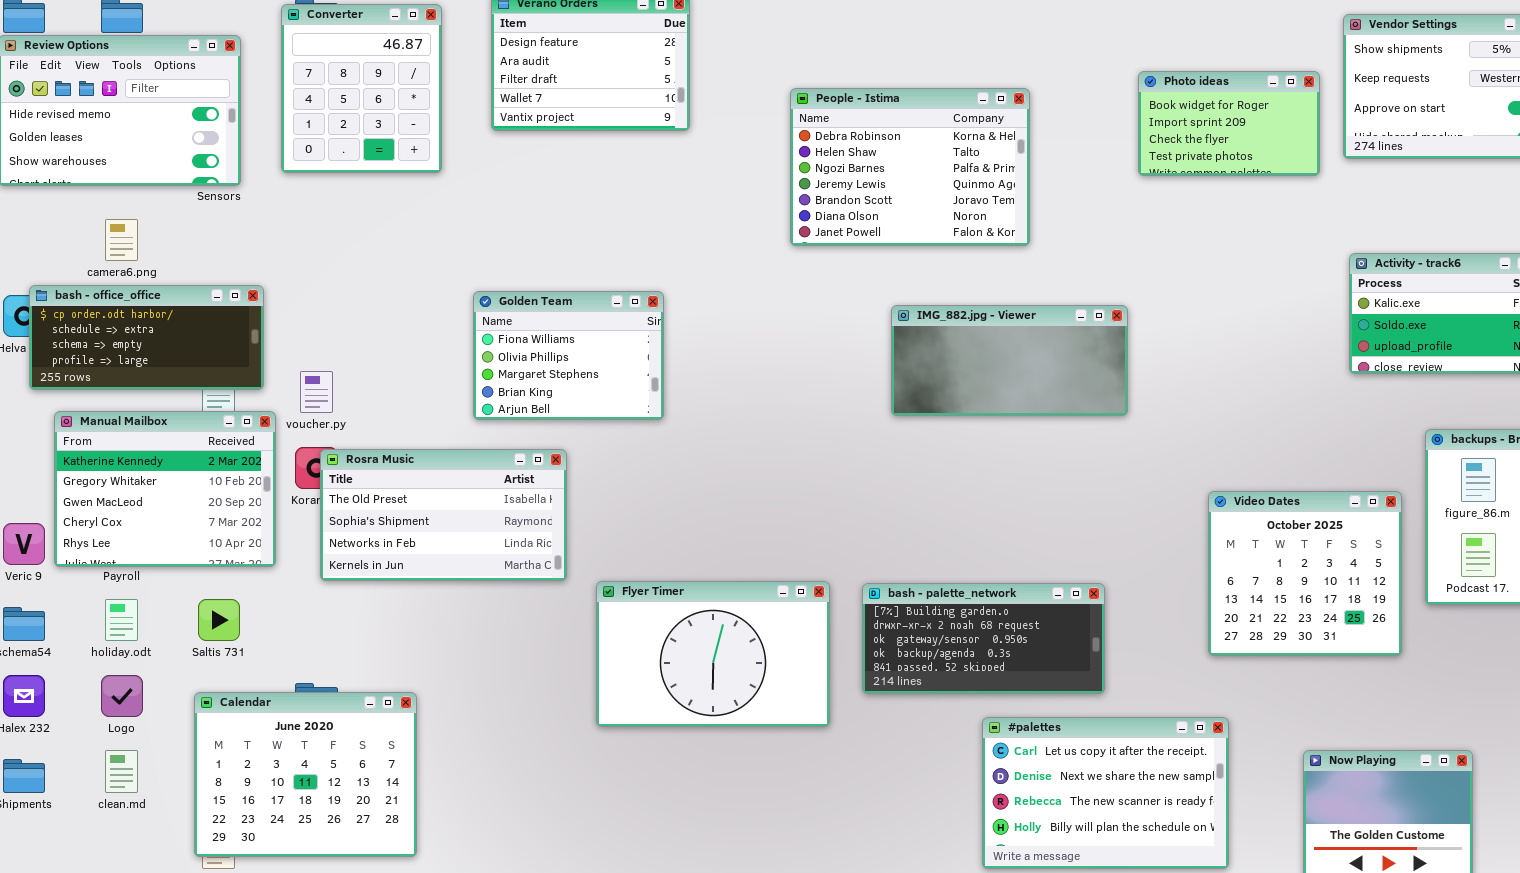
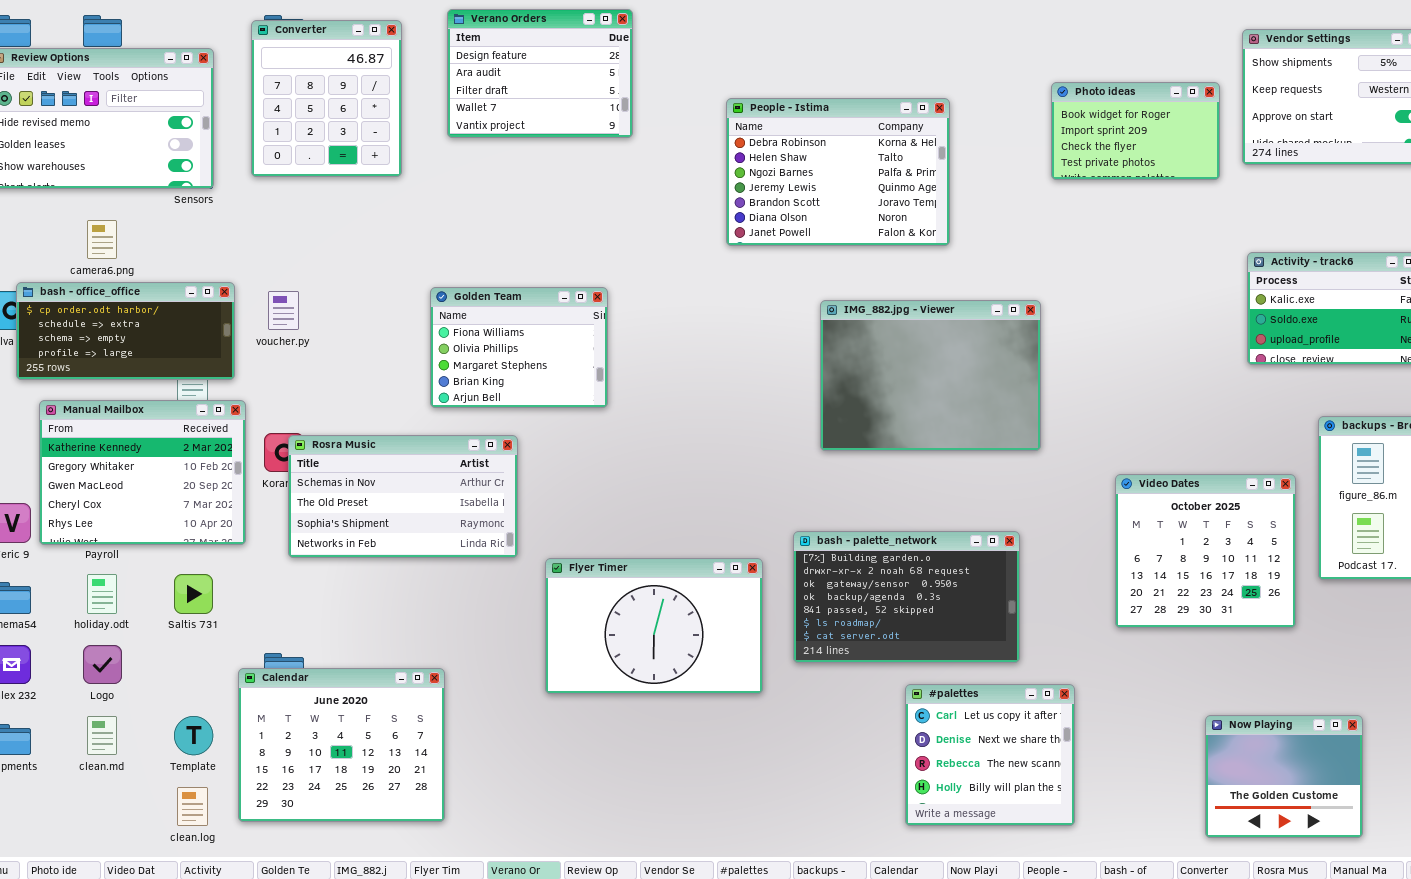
IMG_882.jpg - Viewer: [891,305,1128,416] -> [820,300,1041,451], resized
voucher.py: [300,371,333,413] -> [268,291,299,330], moved
Rosra Music: [320,449,567,581] -> [288,435,518,558], scrolled up 1 row
bash - palette_network: [862,583,1105,694] -> [793,531,1020,663], resized
Calendar: [194,692,417,857] -> [238,668,445,822], moved
#palettes: [982,717,1229,869] -> [905,684,1075,826], resized

